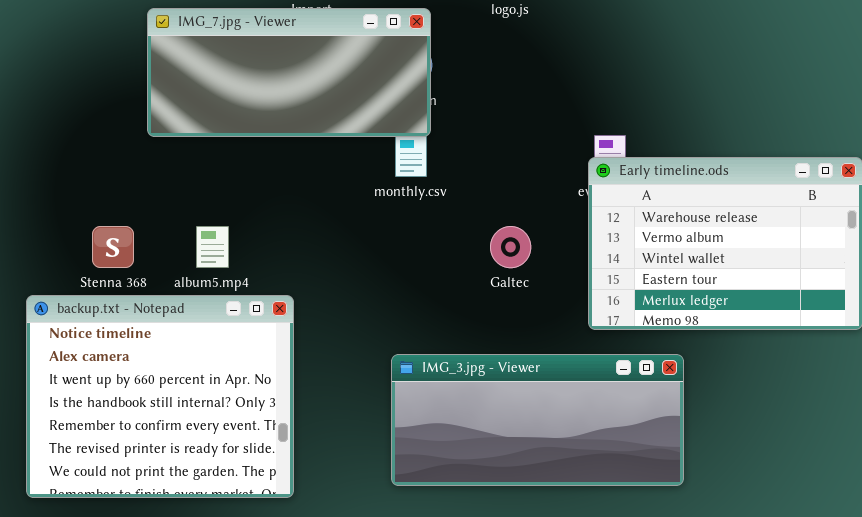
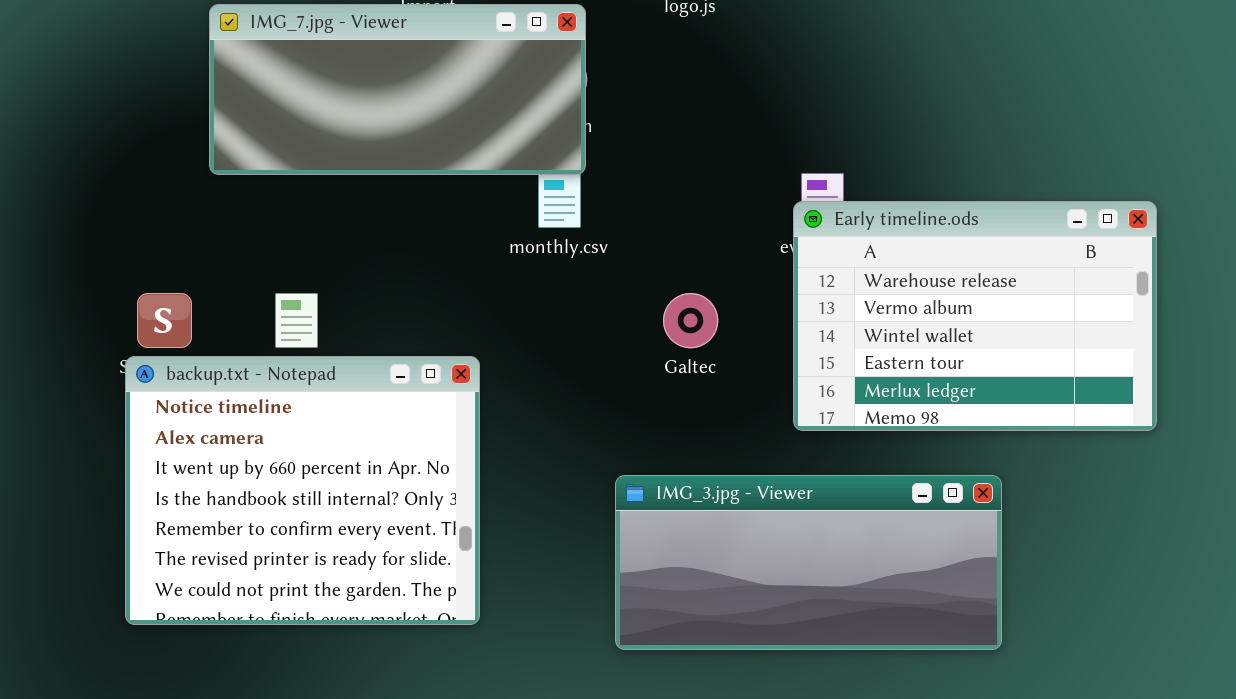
backup.txt - Notepad: [26,295,294,498] -> [125,356,480,625], moved
IMG_3.jpg - Viewer: [391,354,684,486] -> [615,475,1002,650], moved

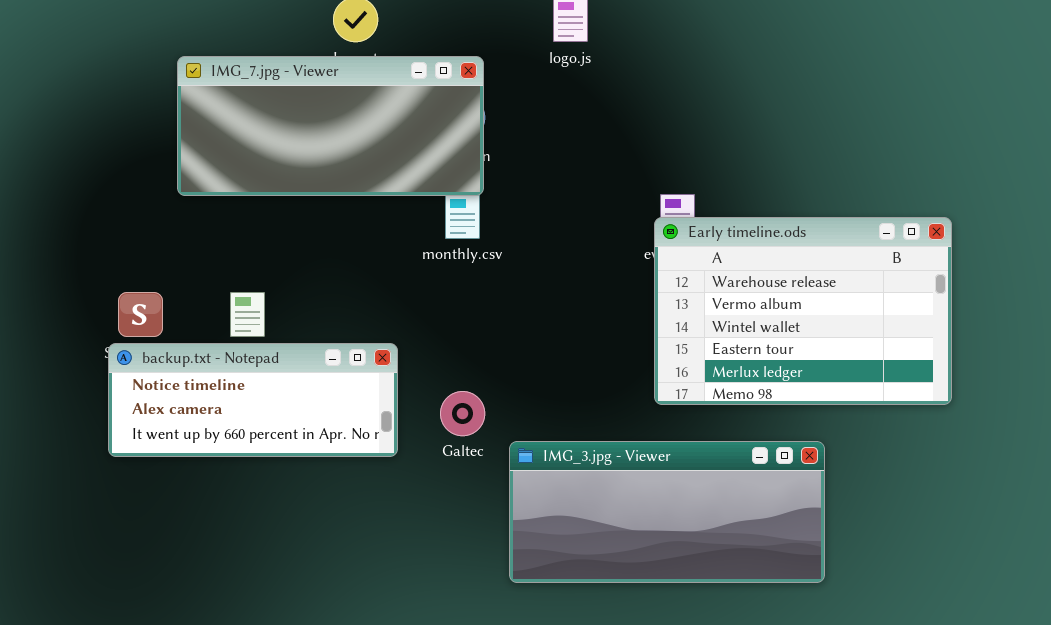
Galtec: [663,293,718,348] -> [440,391,485,436], moved
backup.txt - Notepad: [125,356,480,625] -> [108,343,398,457], resized

